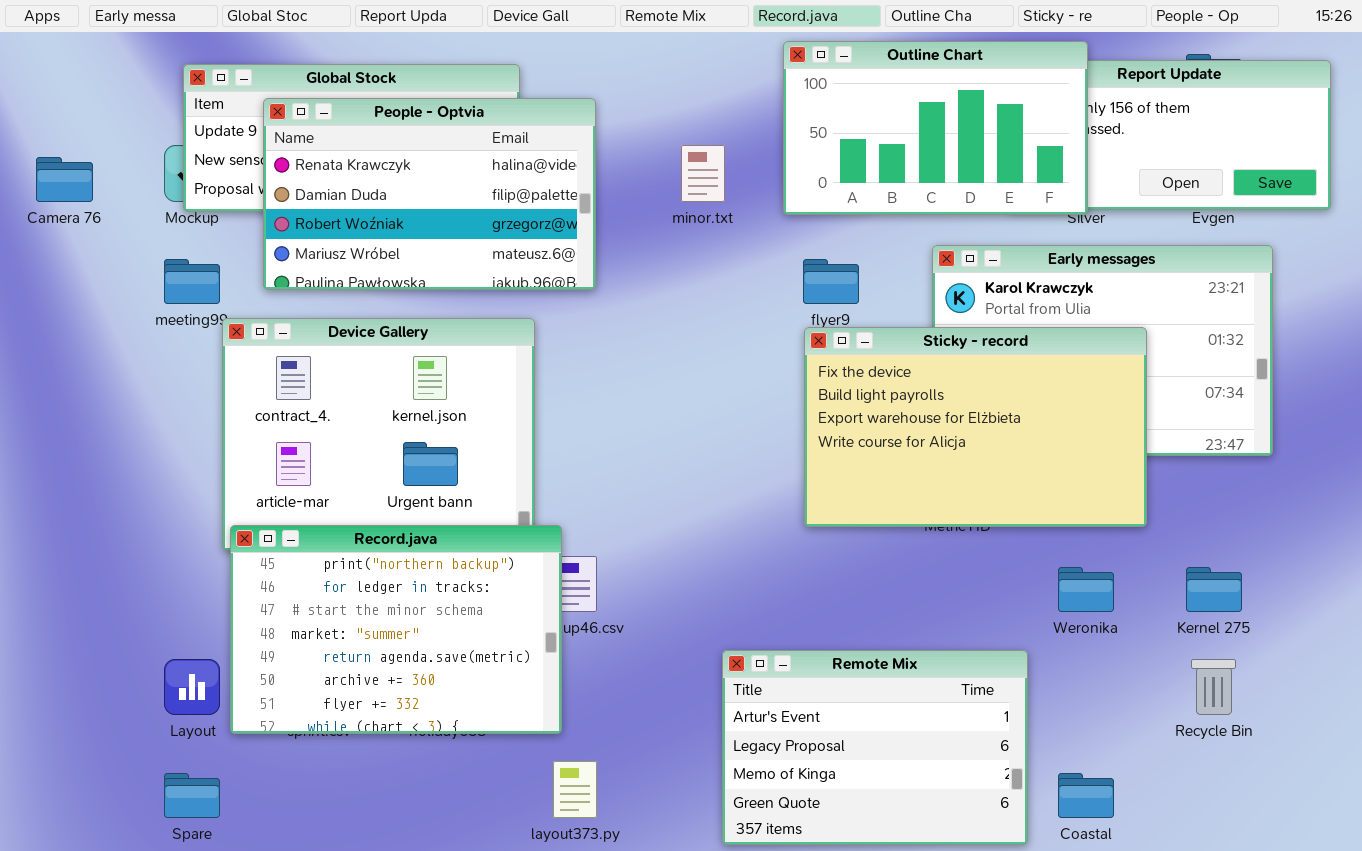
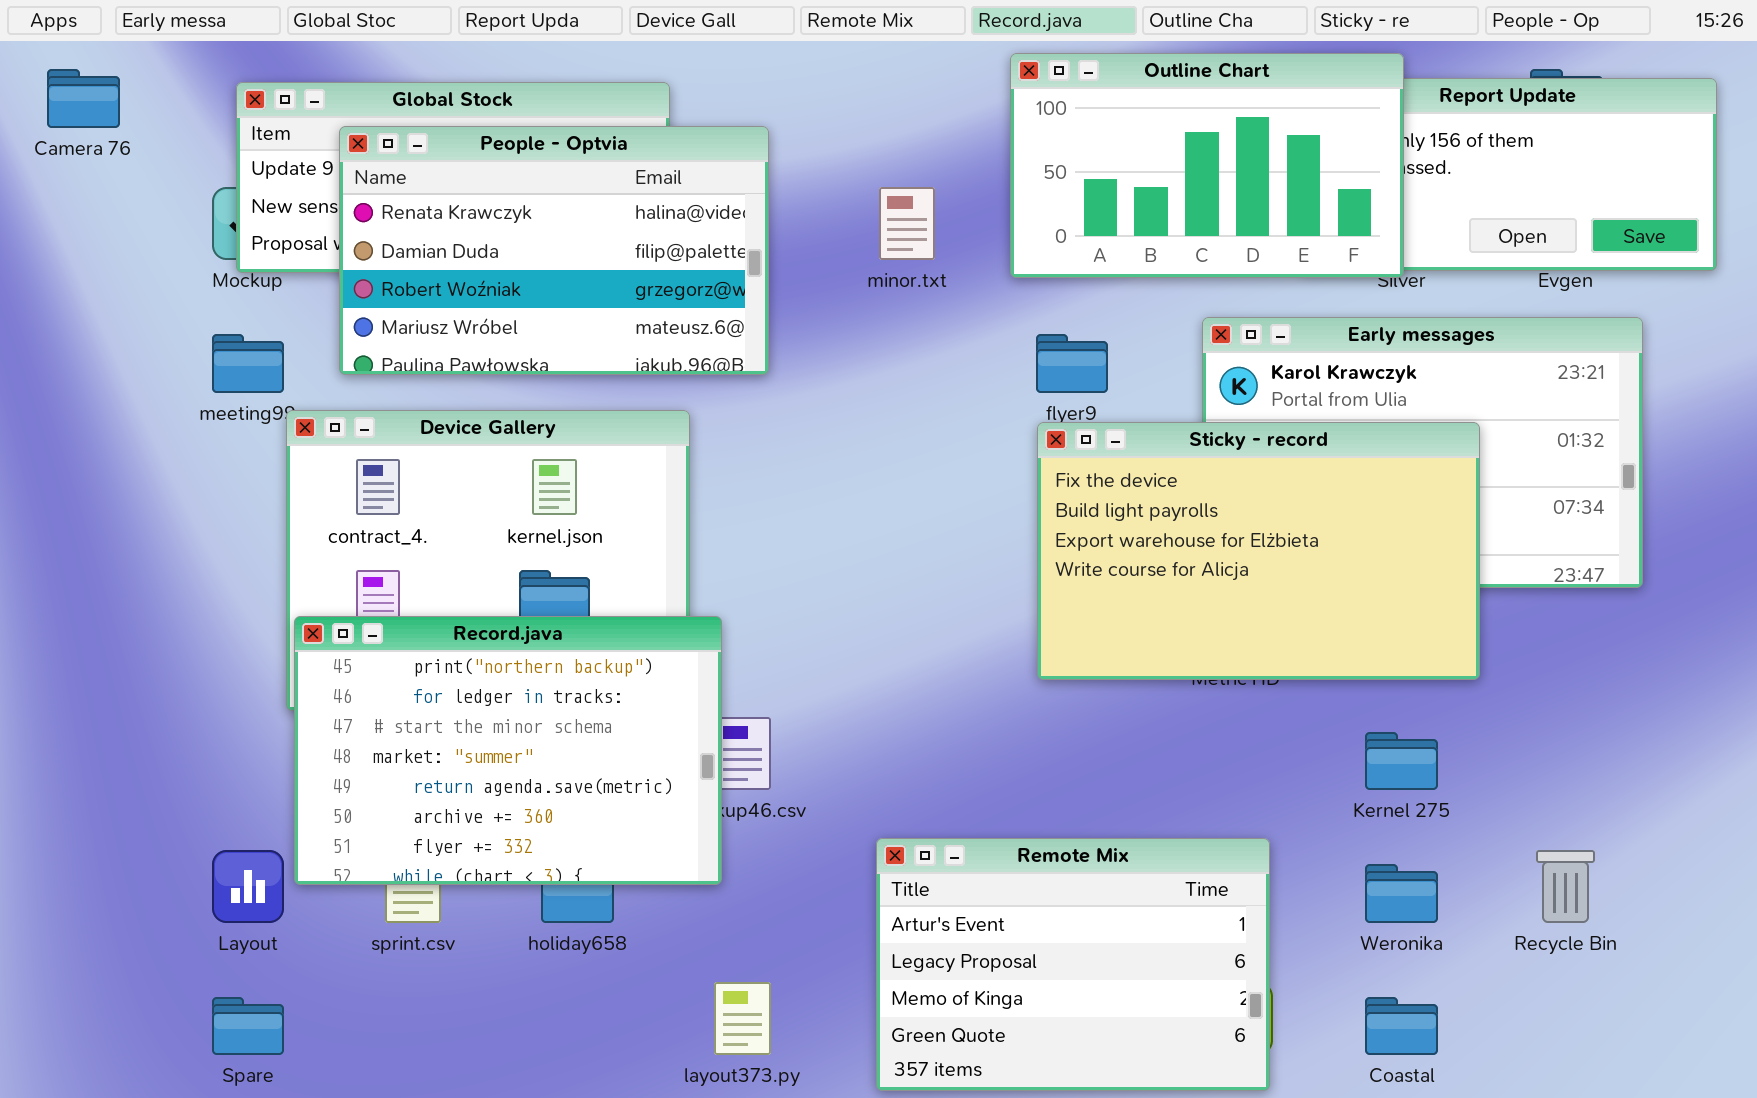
Camera 76: [36,157,93,202] -> [47,69,120,128], moved
Record.java: [230,525,562,734] -> [294,616,722,885], moved
Weronika: [1058,567,1114,612] -> [1365,864,1438,923], moved
Kernel 275: [1186,567,1242,612] -> [1365,732,1438,790], moved
Remote Mix: [722,650,1028,845] -> [876,838,1270,1091], moved

